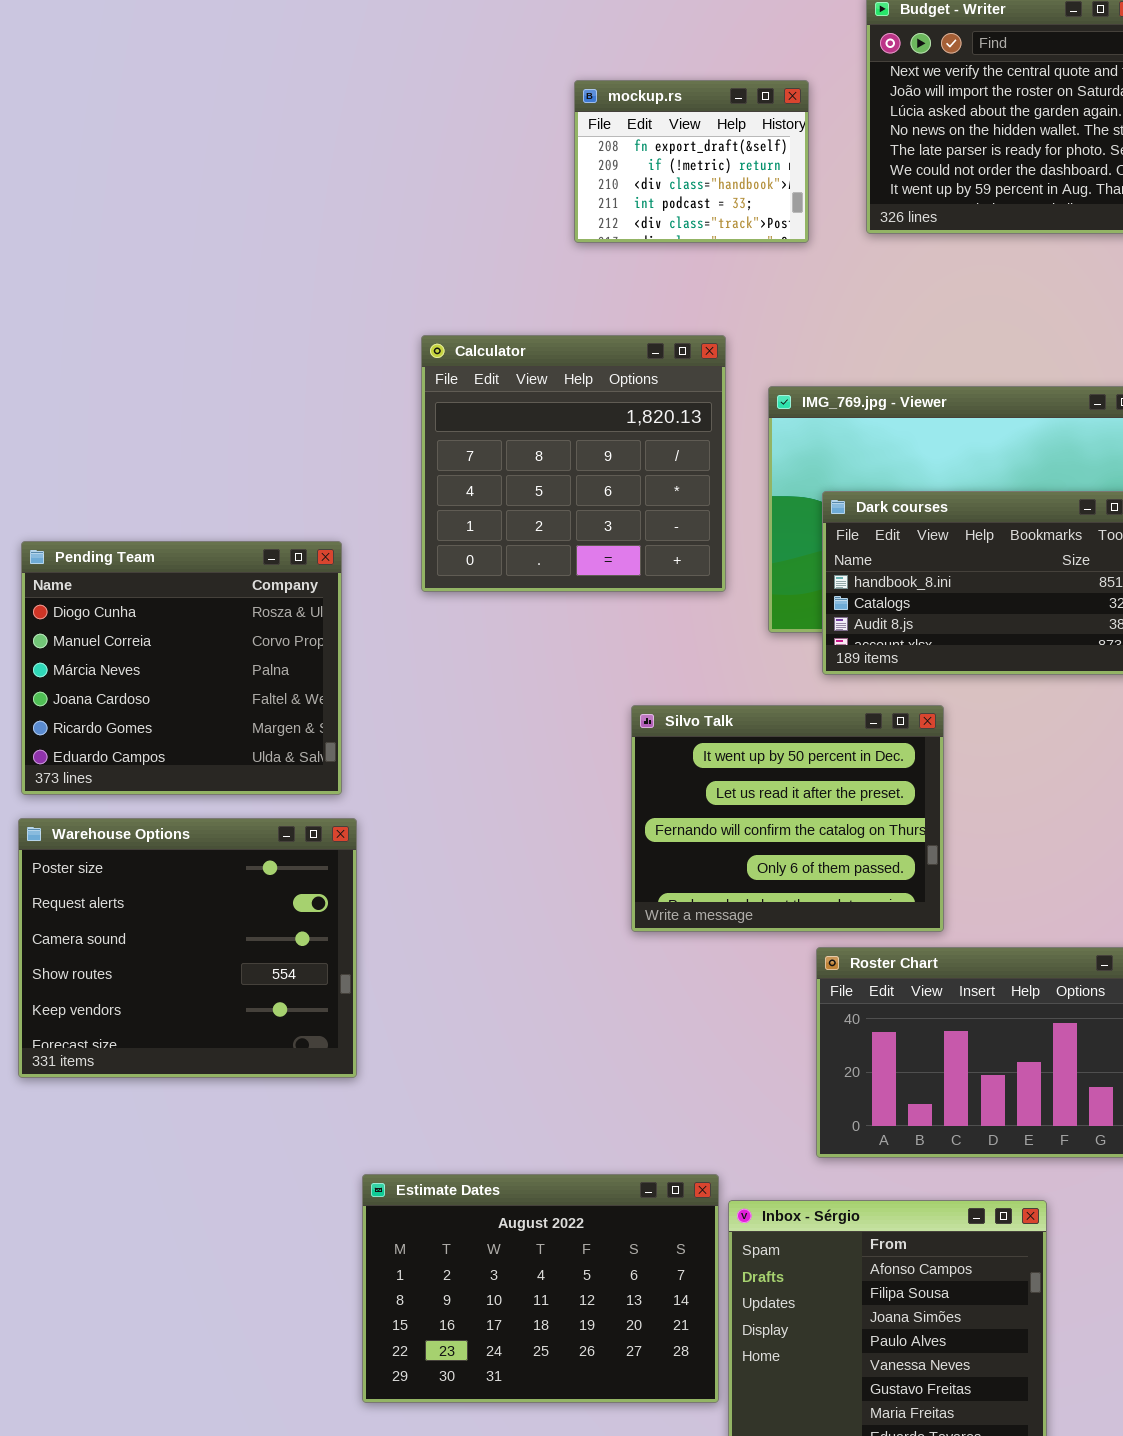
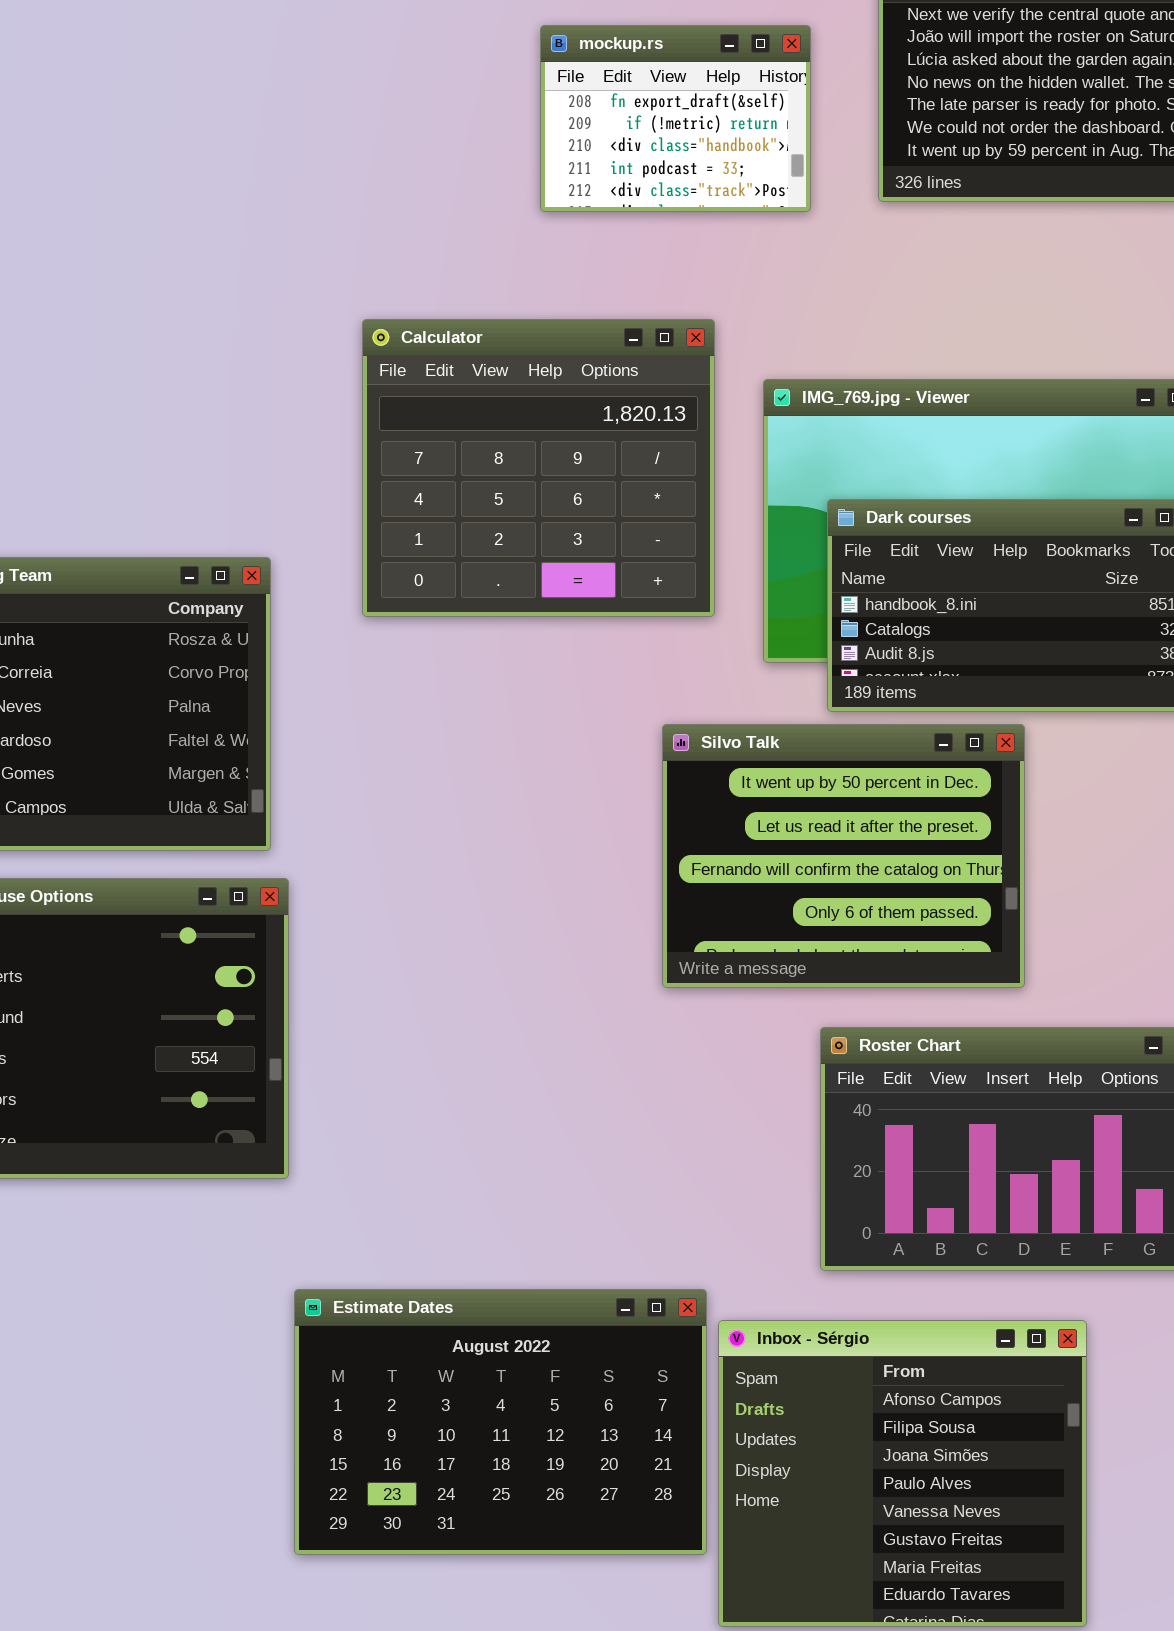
Silvo Talk: [631,705,944,932] -> [662,724,1025,988], moved

